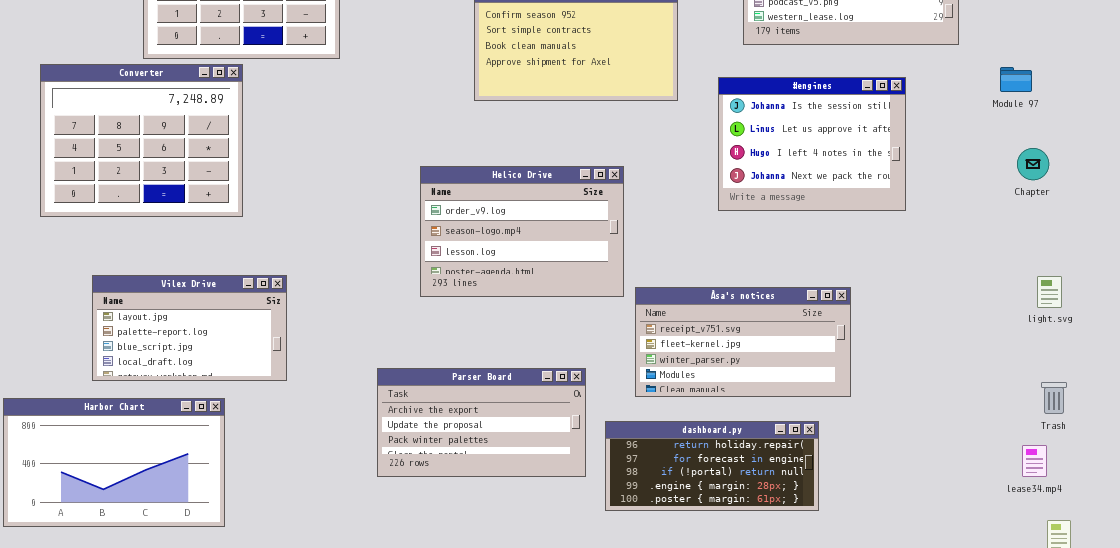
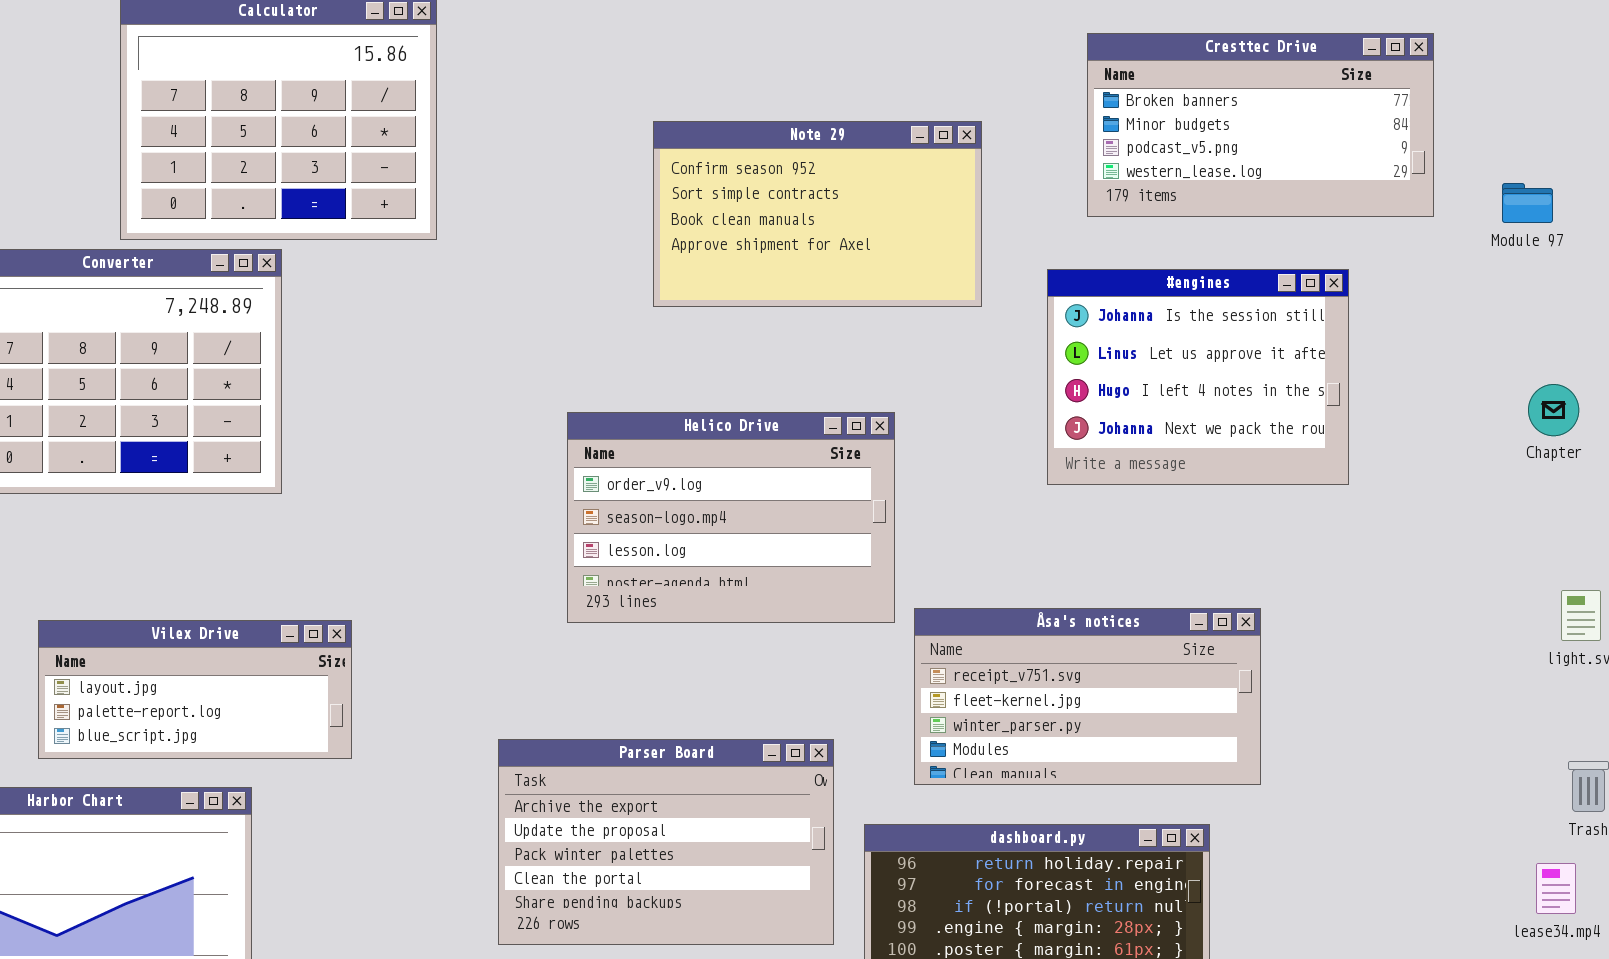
Module 97: [1000,67,1032,92] -> [1502,183,1553,223], moved
Vilex Drive: [92,275,287,381] -> [38,620,352,759], resized
Parser Board: [377,368,586,477] -> [498,739,834,945], resized

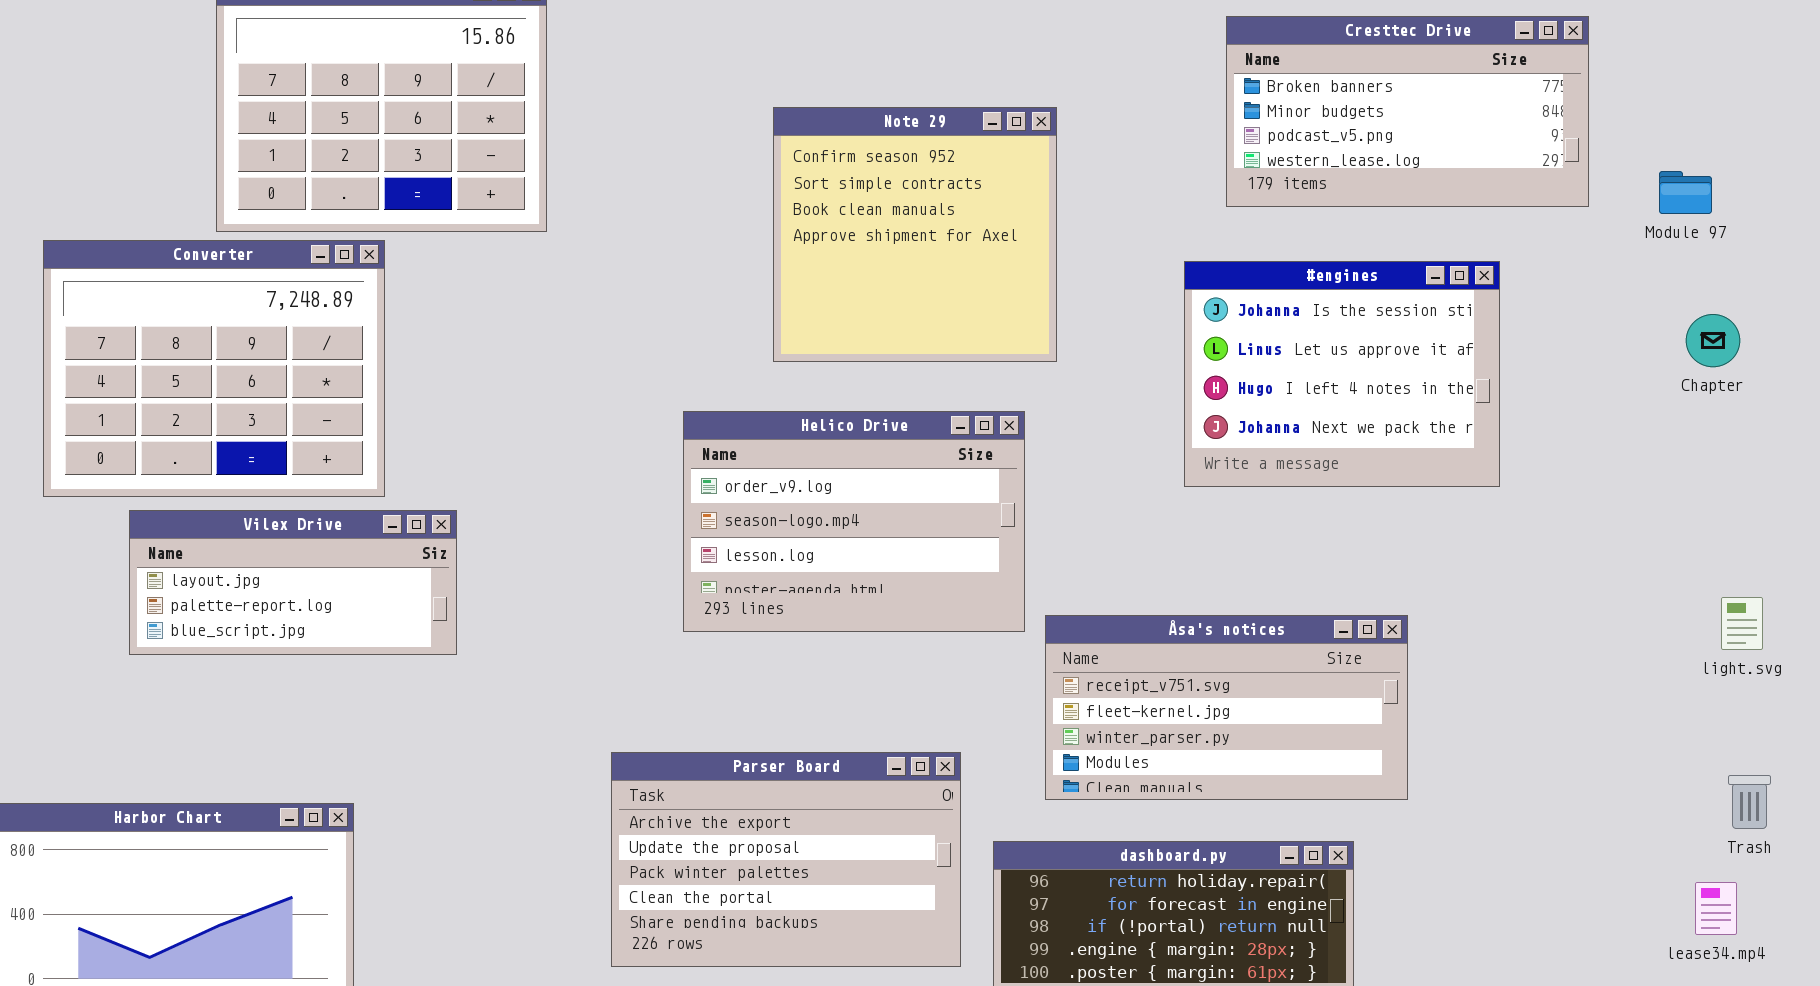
Note 29: [653,121,982,307] -> [773,107,1057,362], resized
Chapter: [1528,384,1579,436] -> [1686,314,1740,367], moved
Vilex Drive: [38,620,352,759] -> [129,510,457,655], moved

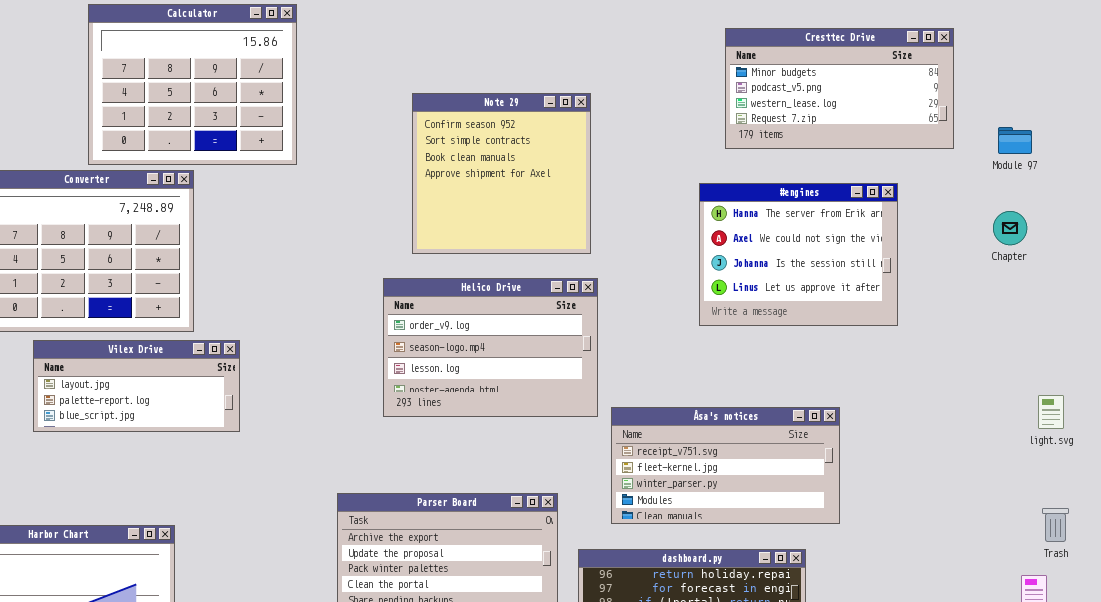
Cresttec Drive: [1226,16,1589,207] -> [725,28,954,149], scrolled down 1 row
Note 29: [773,107,1057,362] -> [412,93,591,254], moved
#engines: [1184,261,1500,487] -> [699,183,898,326], scrolled up 2 rows
Chapter: [1686,314,1740,367] -> [993,211,1027,245], moved

